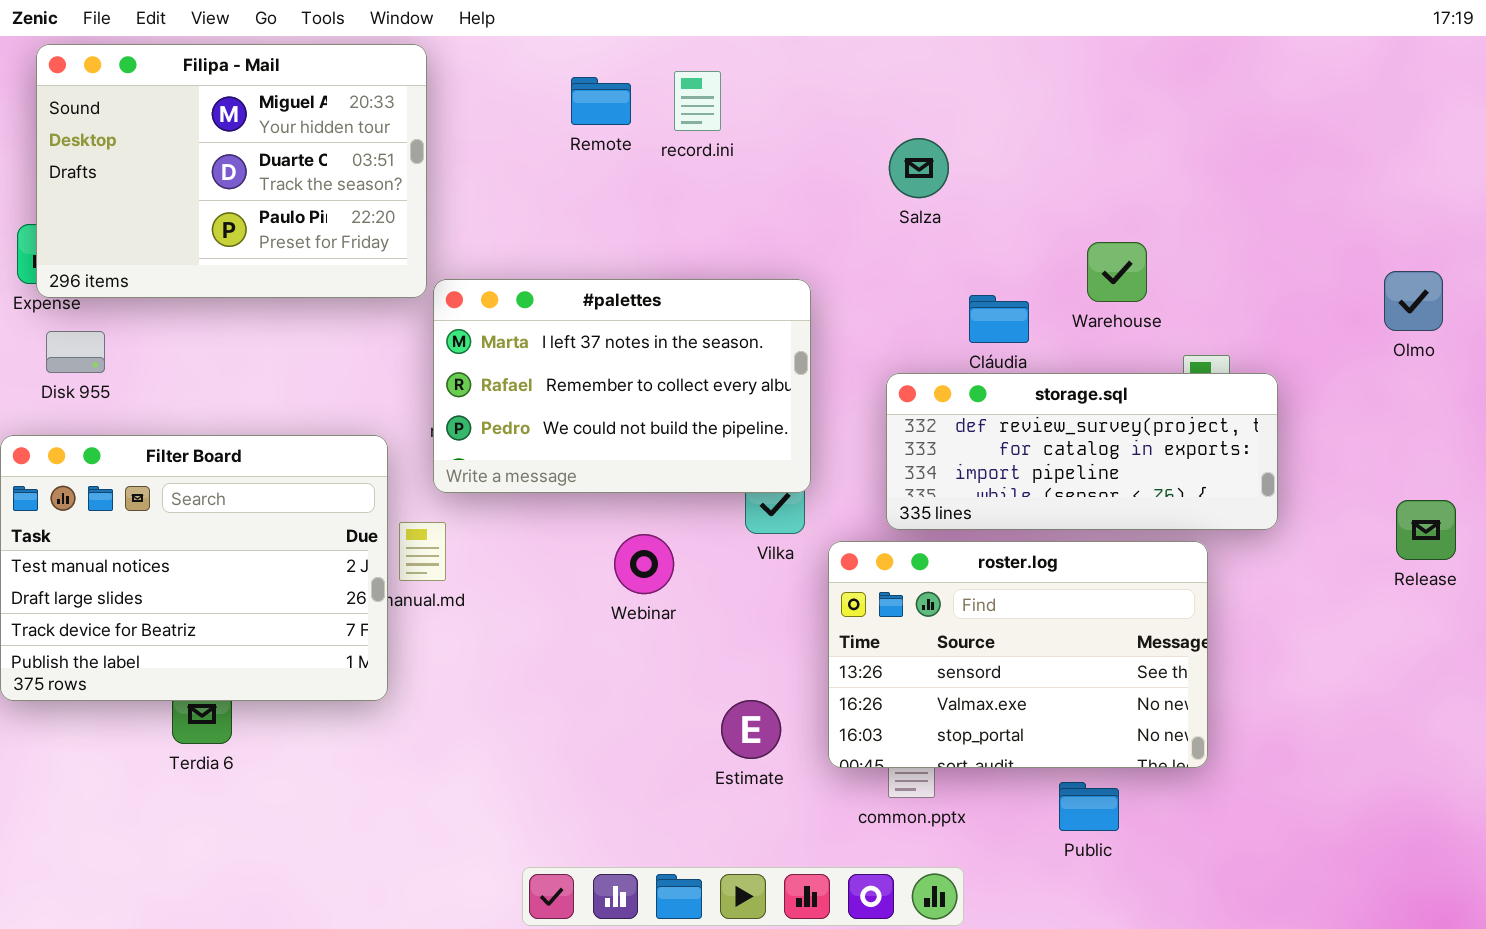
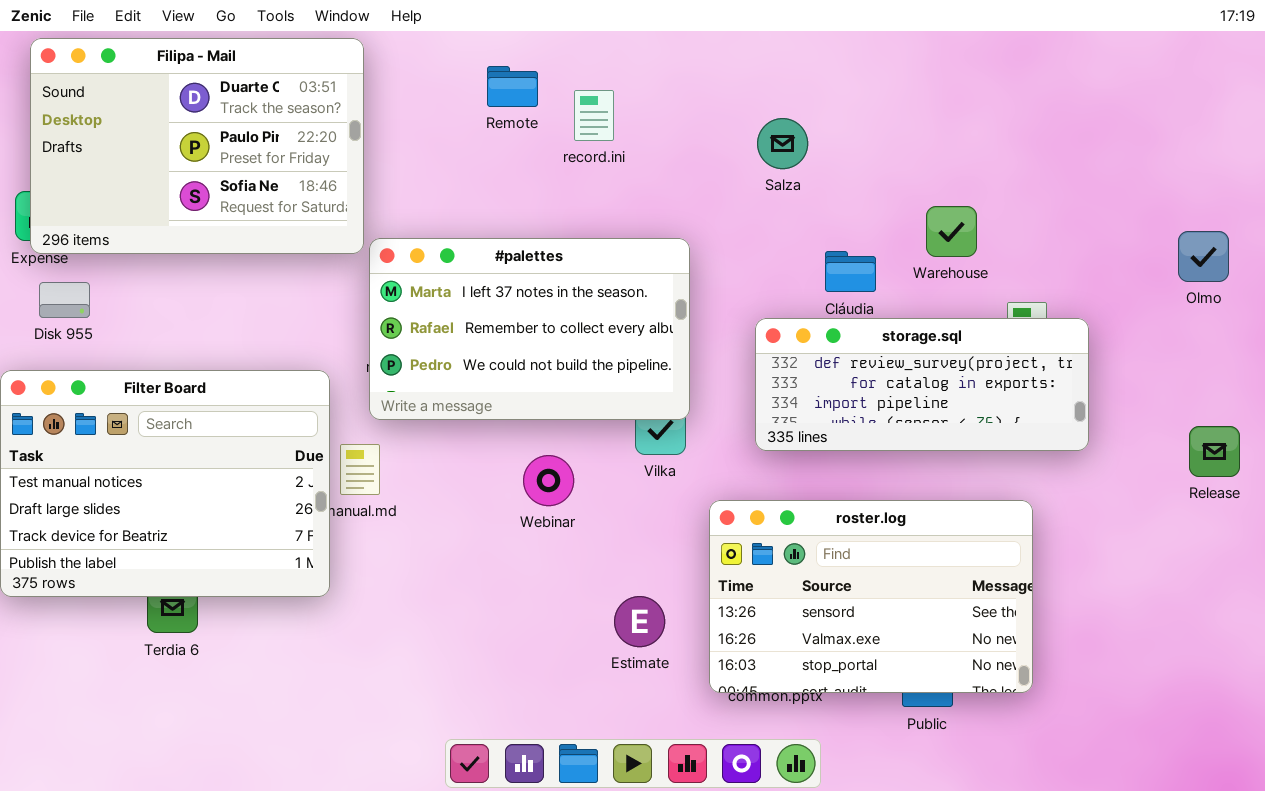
Filipa - Mail: [36,44,427,298] -> [30,38,364,254], scrolled down 1 row
record.ini: [674,71,721,131] -> [574,90,614,141], moved
roster.log: [828,541,1208,768] -> [709,500,1033,693], moved

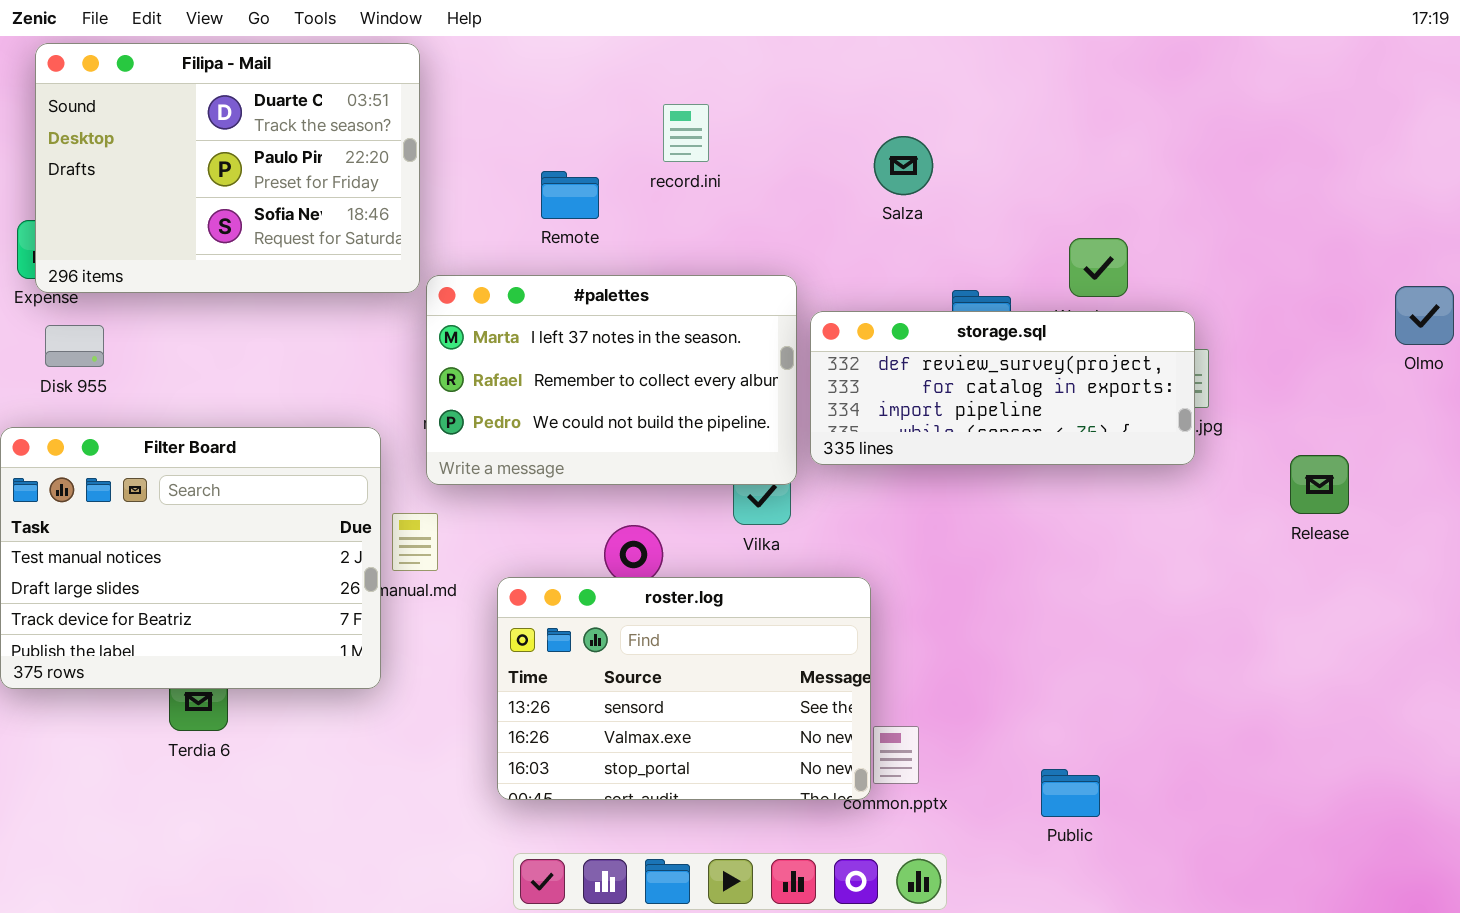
Remote: [487,66,538,107] -> [541,171,599,219], moved
Olmo: [1178,231,1229,282] -> [1395,286,1454,345], moved
storage.sql: [755,318,1089,451] -> [810,311,1195,465], moved
Release: [1189,426,1240,477] -> [1290,455,1349,514], moved
roster.log: [709,500,1033,693] -> [497,577,871,800], moved

